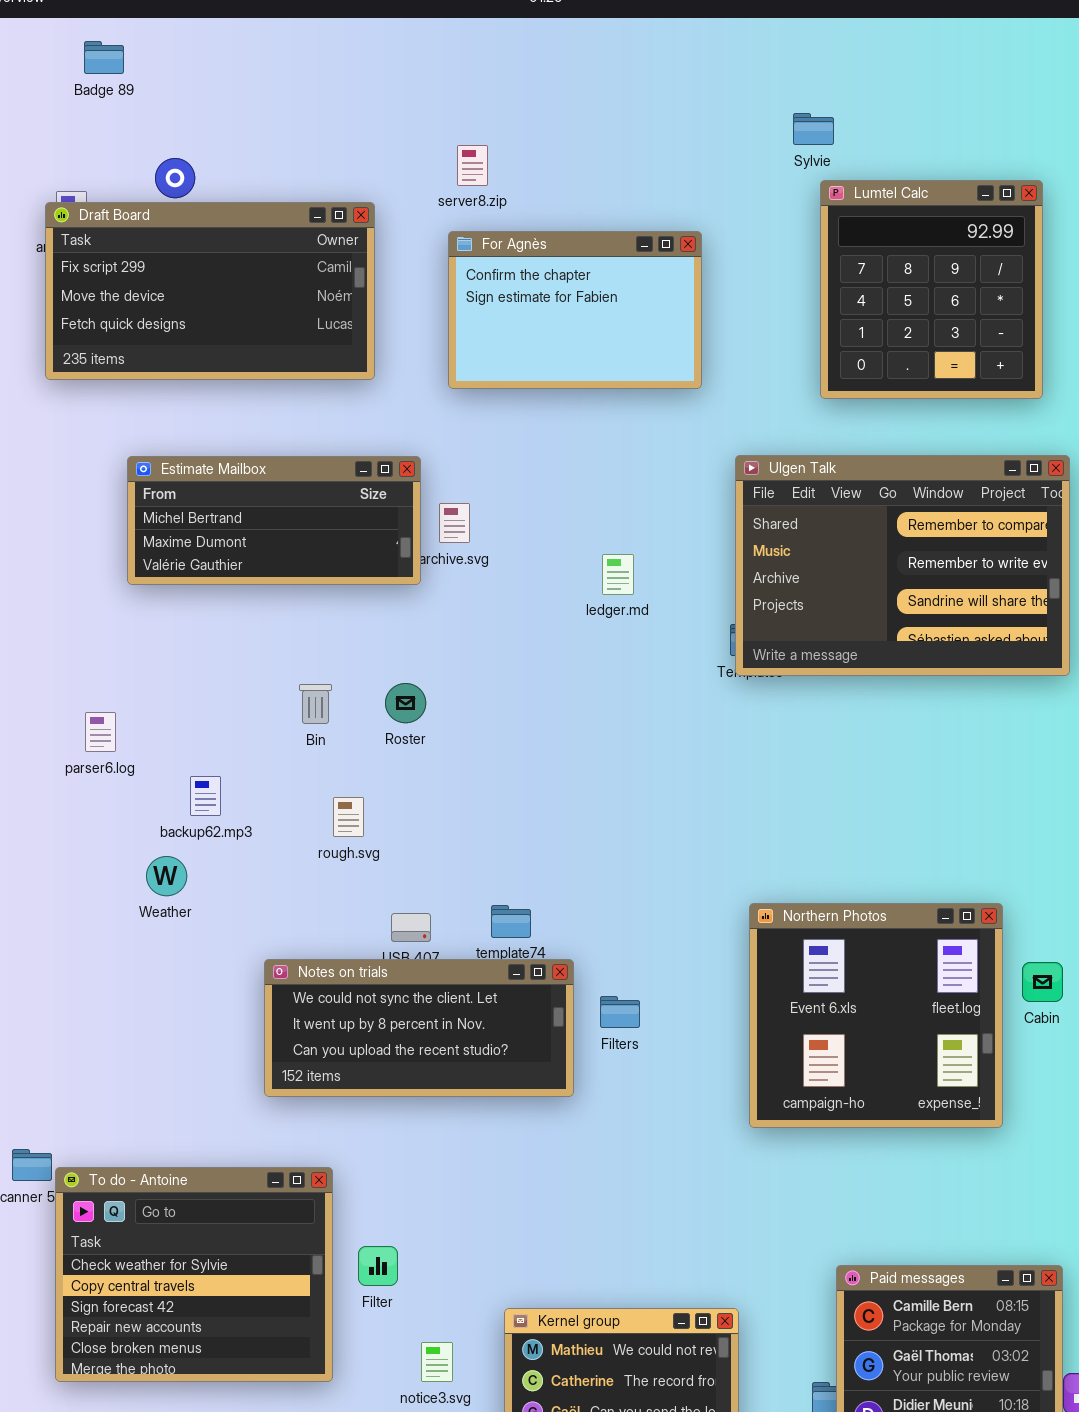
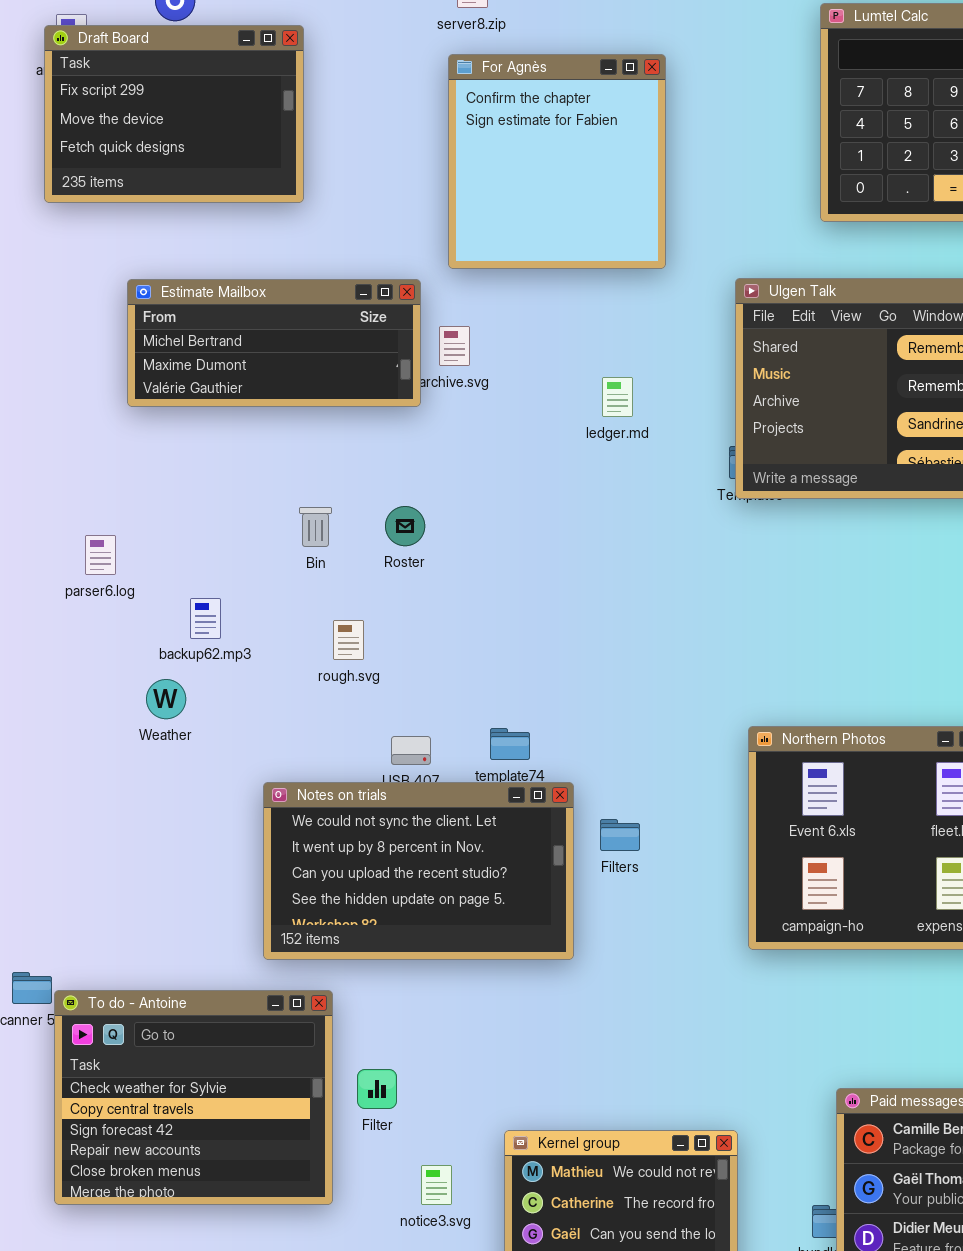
Draft Board: [45,202,375,380] -> [44,25,304,203], resized
For Agnès: [448,231,702,389] -> [448,54,666,269], resized
Notes on trials: [264,959,574,1097] -> [263,782,574,960], resized

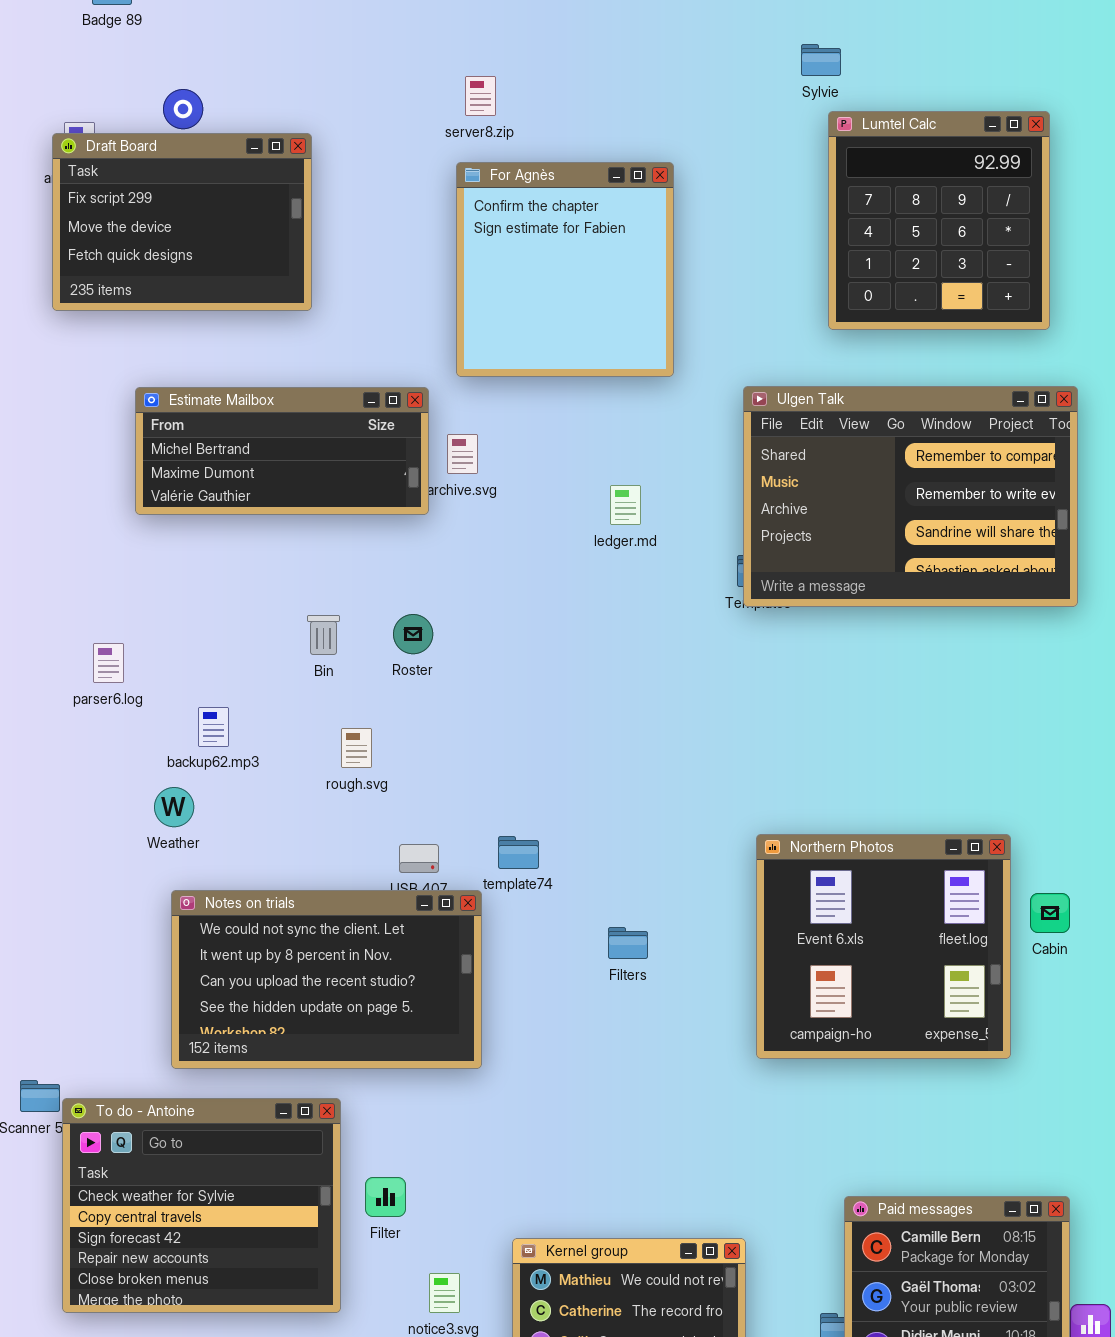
Notes on trials: [263,782,574,960] -> [171,890,482,1069], moved

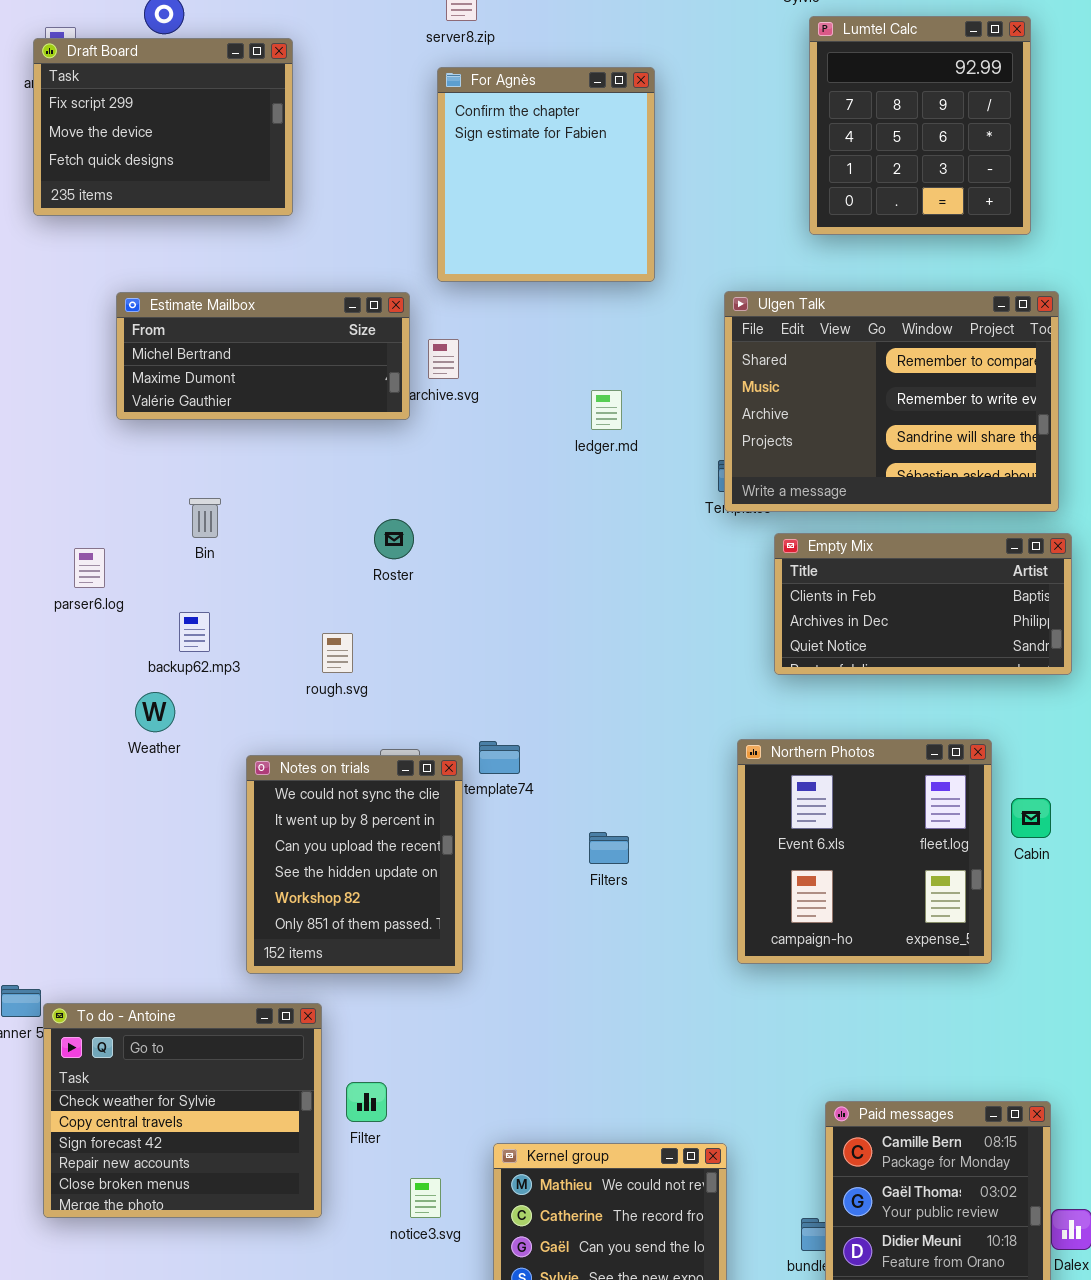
Bin: [307,615,340,655] -> [189,498,221,538], moved
Empty Mix: none -> [774,533,1072,675], opened
Notes on trials: [171,890,482,1069] -> [246,755,463,974], resized

